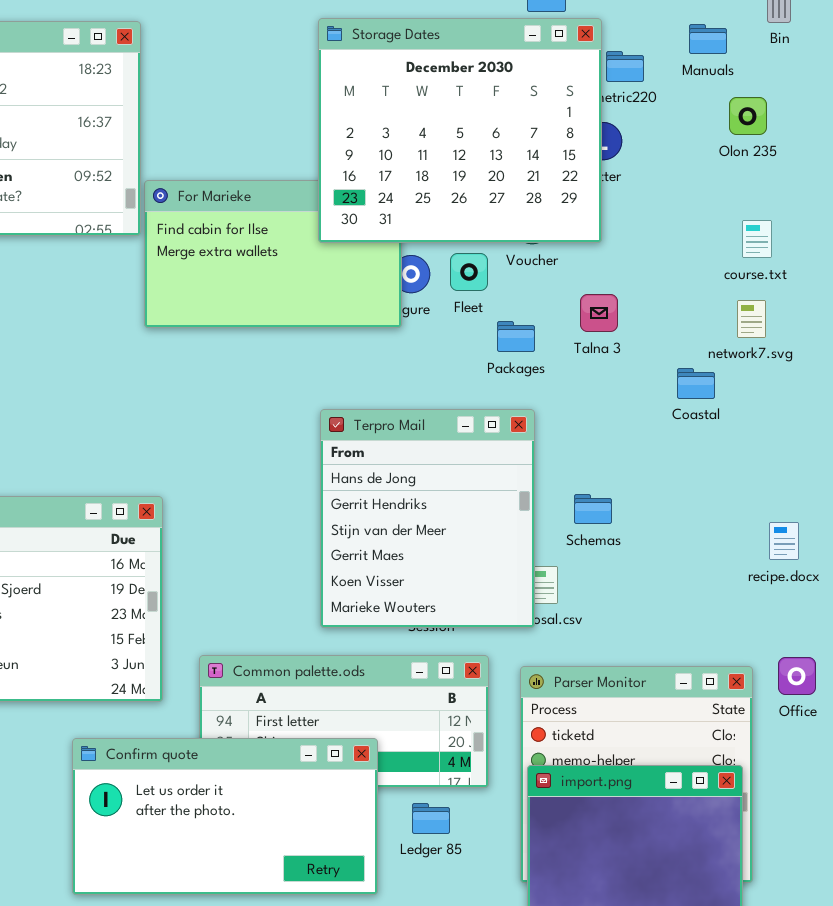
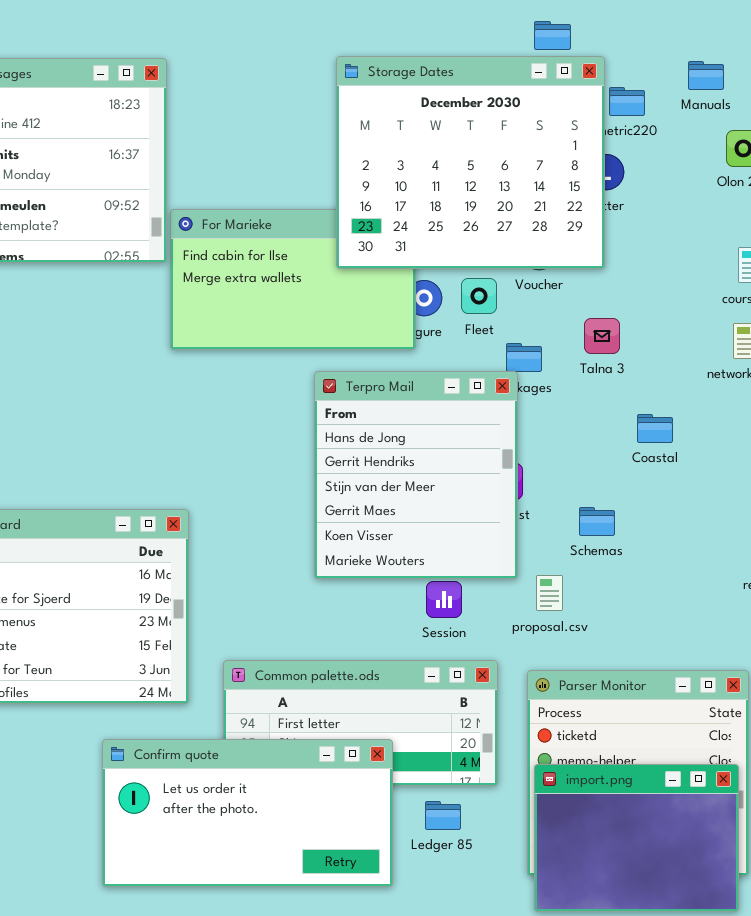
Coastal: [677,368,715,399] -> [637,414,673,443], moved
Terpro Mail: [320,409,535,628] -> [314,371,518,579], moved

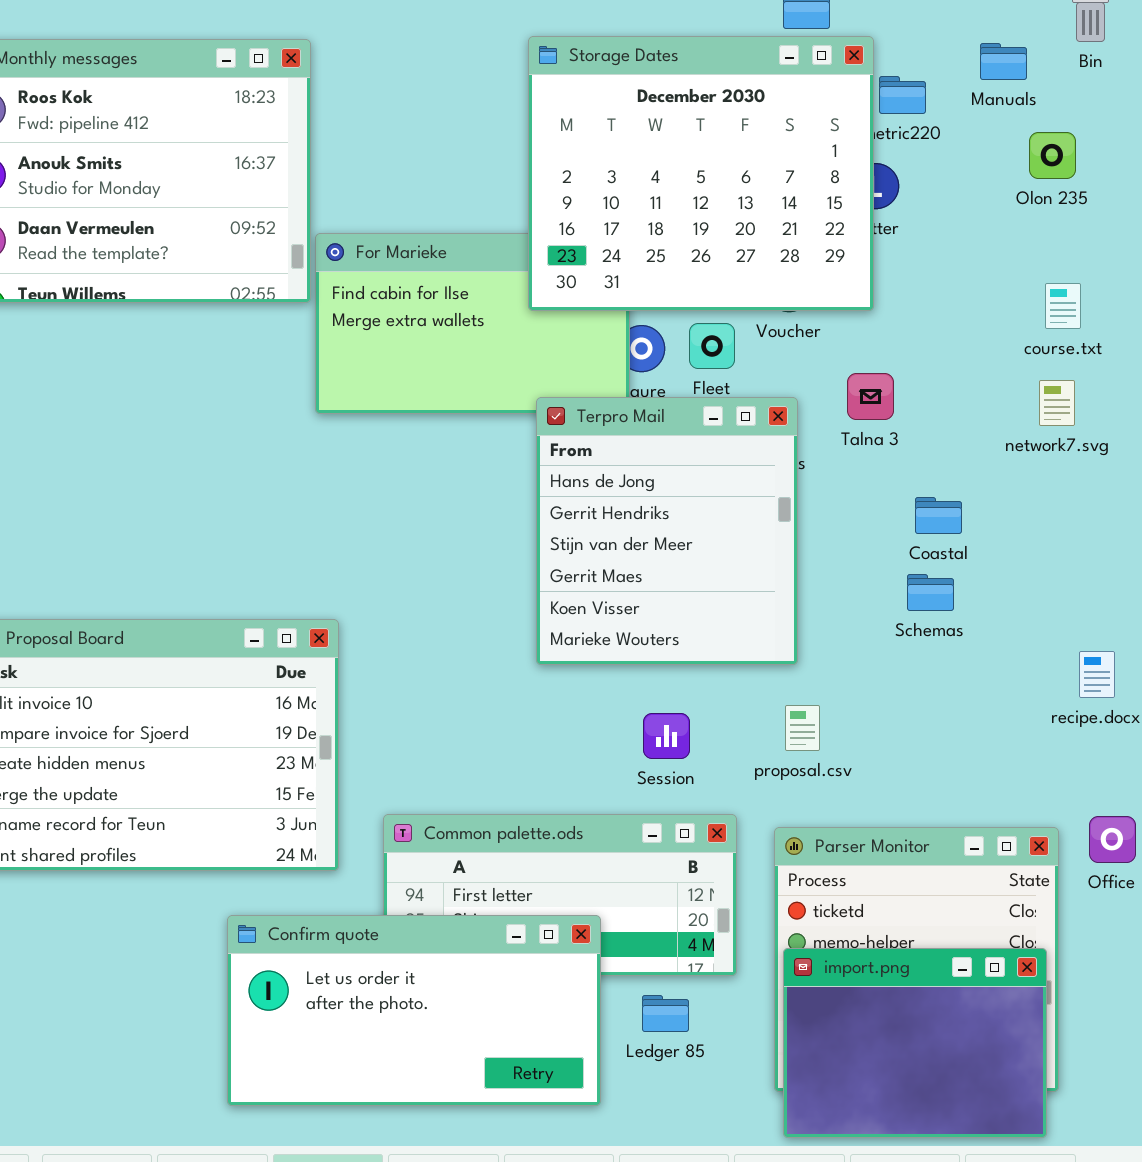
Terpro Mail: [314,371,518,579] -> [536,397,798,665], moved
Schemas: [579,507,615,536] -> [907,574,954,611], moved

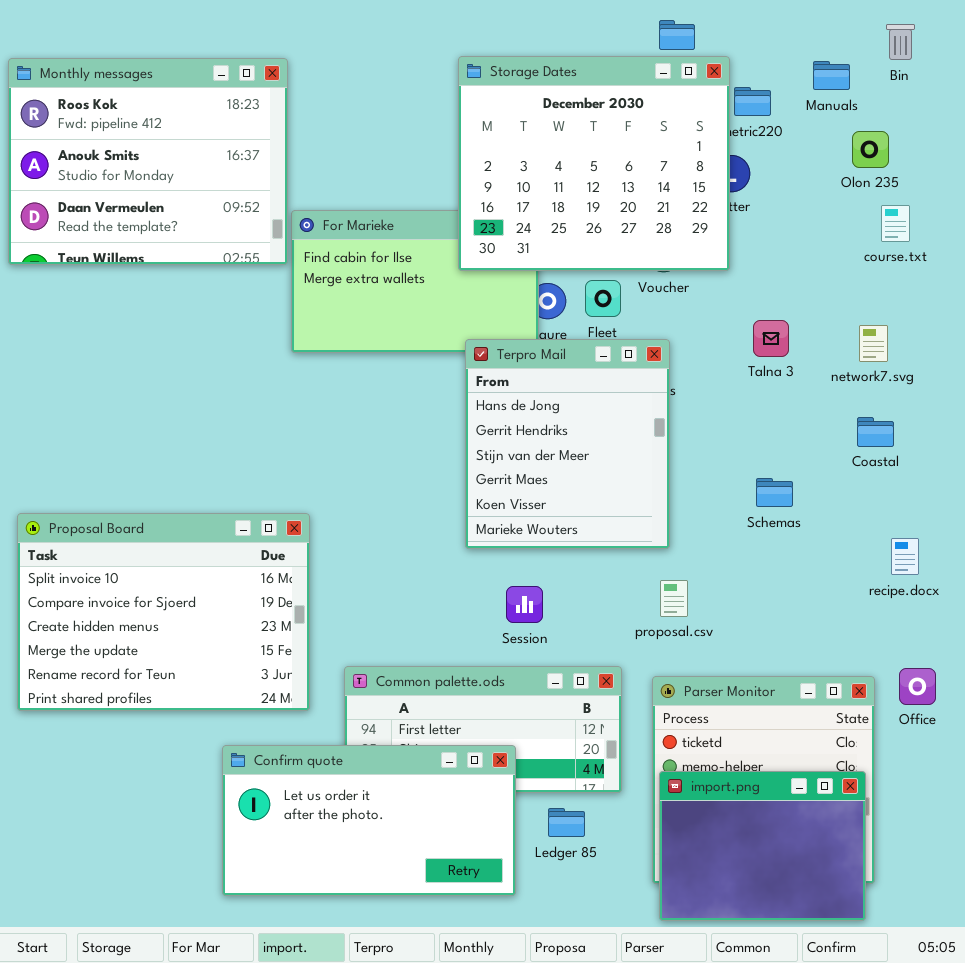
course.txt: [1045,283,1081,329] -> [881,205,910,242], moved
Talna 3: [847,373,894,420] -> [753,320,789,357], moved
Coastal: [915,497,962,534] -> [857,417,894,447], moved
Session: [643,713,690,759] -> [506,586,543,623], moved

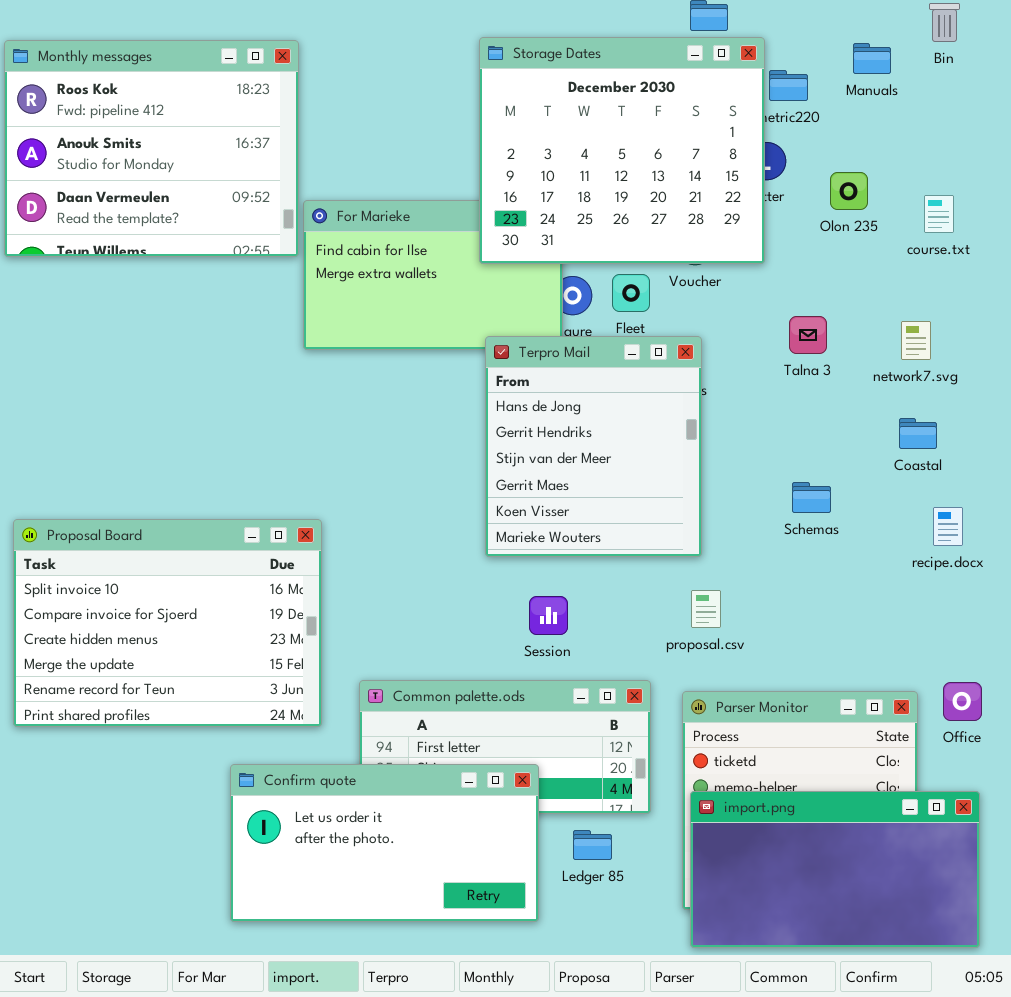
Olon 235: [852,131,889,168] -> [830,172,868,210], moved
recipe.docx: [891,538,919,575] -> [933,507,963,546], moved
import.png: [659,771,866,921] -> [690,791,980,948], resized

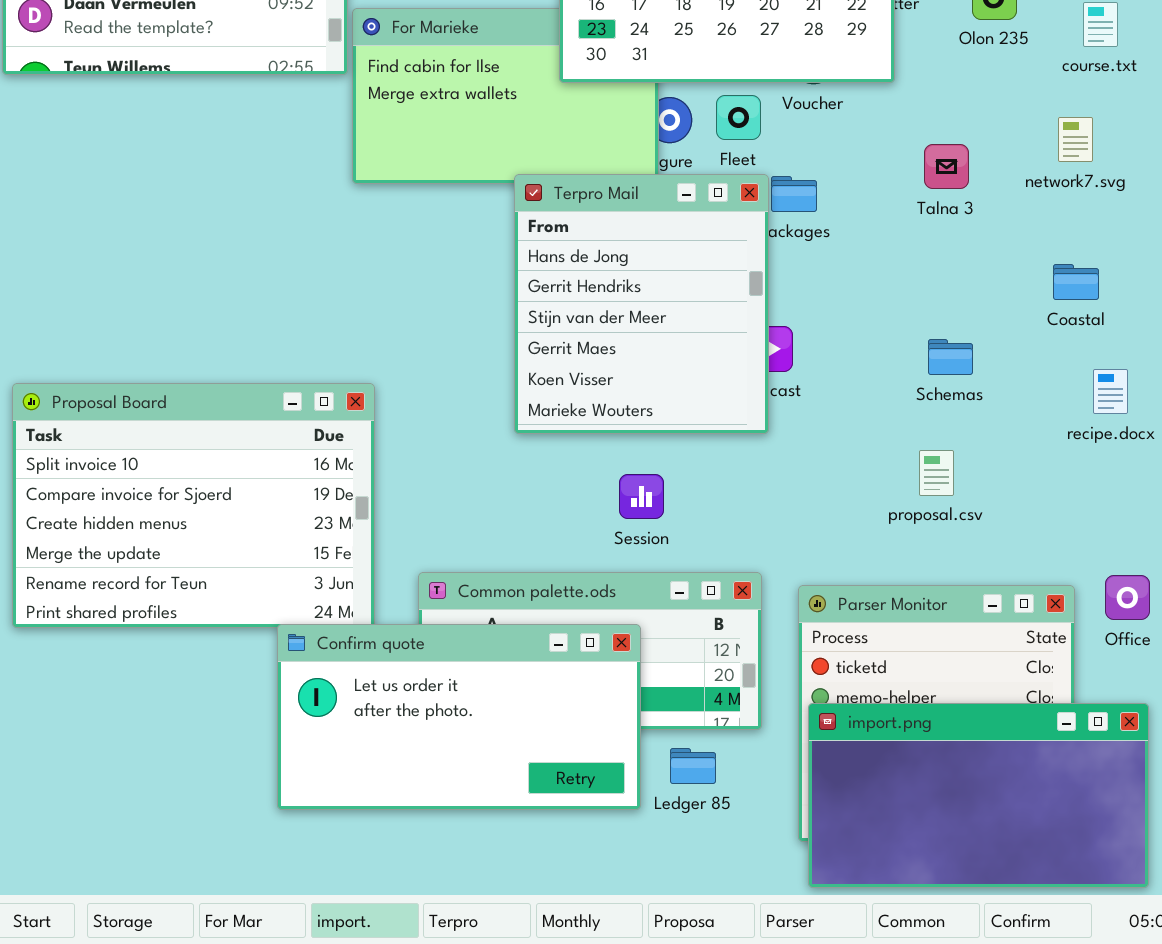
network7.svg: [901,321,931,360] -> [1058,117,1093,162], moved
Terpro Mail: [485,336,702,557] -> [514,174,769,434], moved
proposal.csv: [691,590,721,628] -> [919,450,954,496], moved
Confirm quote: [230,764,539,922] -> [277,624,641,810], moved

